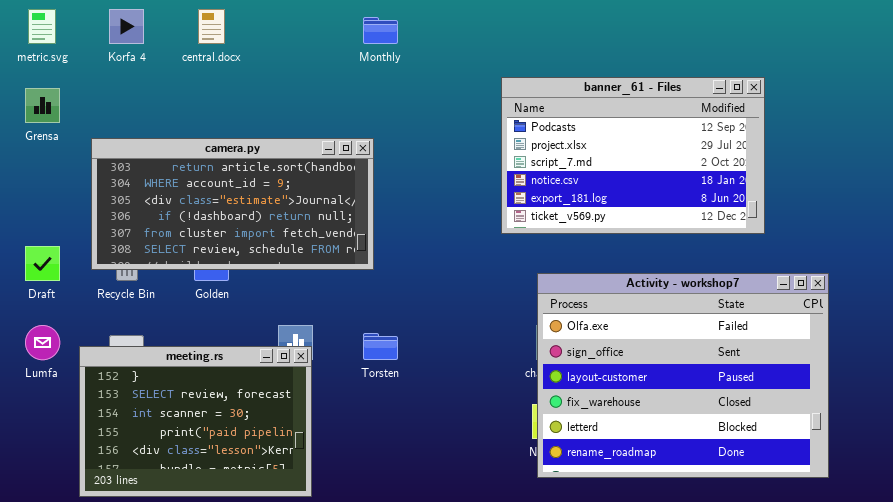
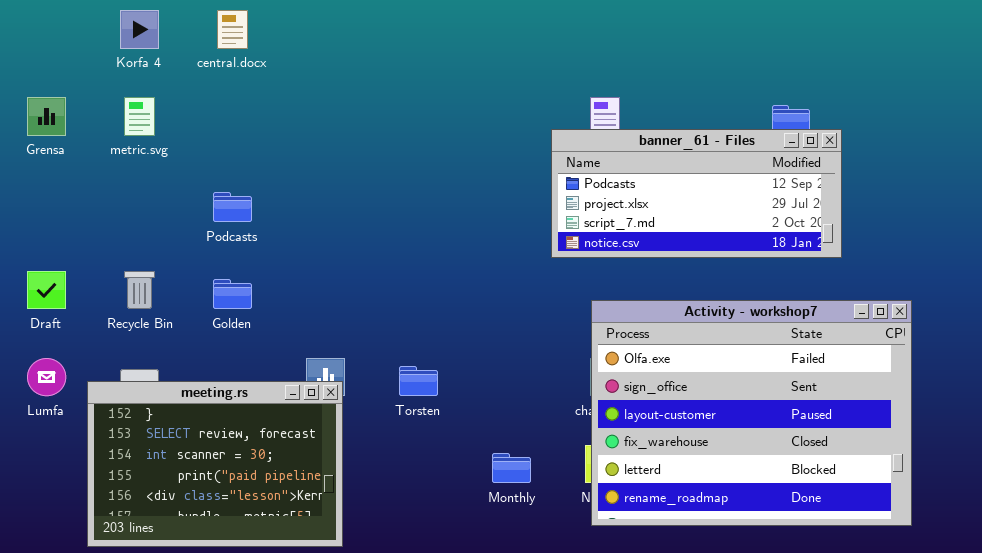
metric.svg: [28,9,56,44] -> [124,97,155,136], moved
Monthly: [363,17,398,44] -> [492,453,531,483], moved
banner_61 - Files: [501,77,765,234] -> [551,129,842,258], resized
camera.py: [91,138,374,270] -> none, closed

